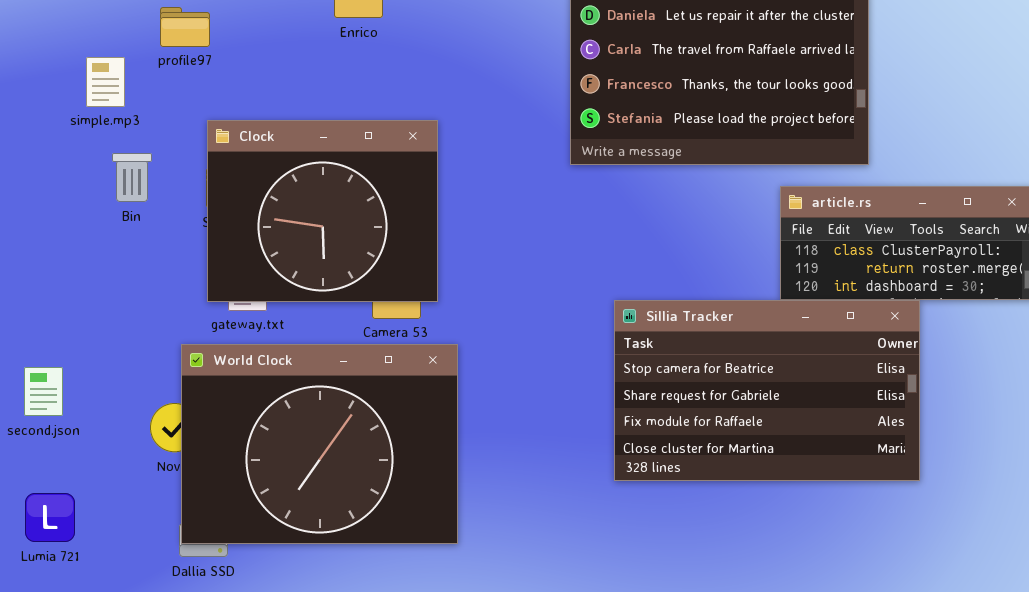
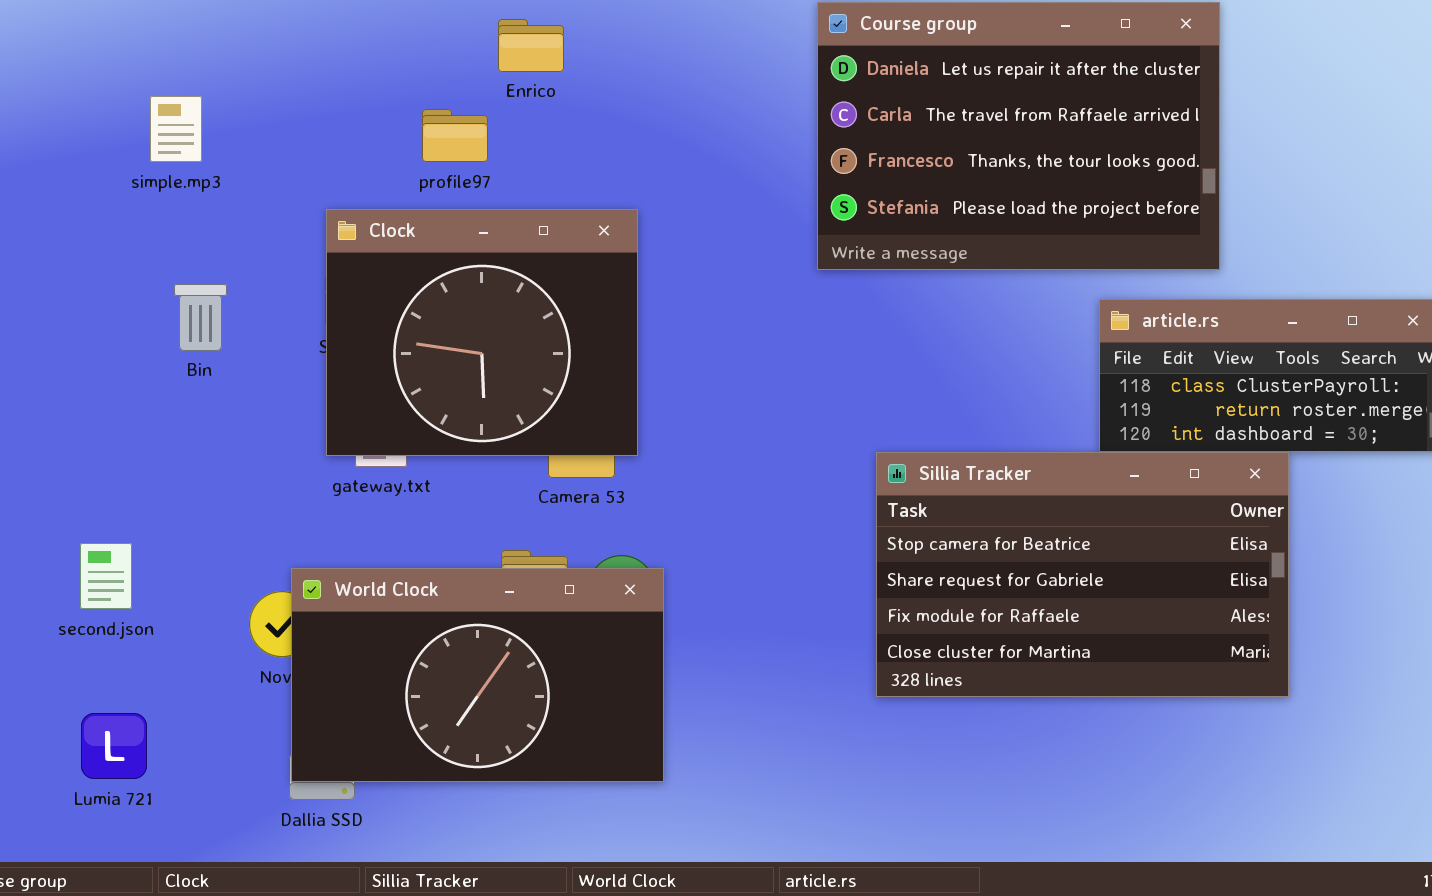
profile97: [160,7,210,47] -> [422,109,488,162], moved
simple.mp3: [86,57,125,107] -> [150,96,202,162], moved
Bin: [112,153,152,202] -> [174,284,227,351], moved
World Clock: [181,344,458,544] -> [291,568,664,782], resized

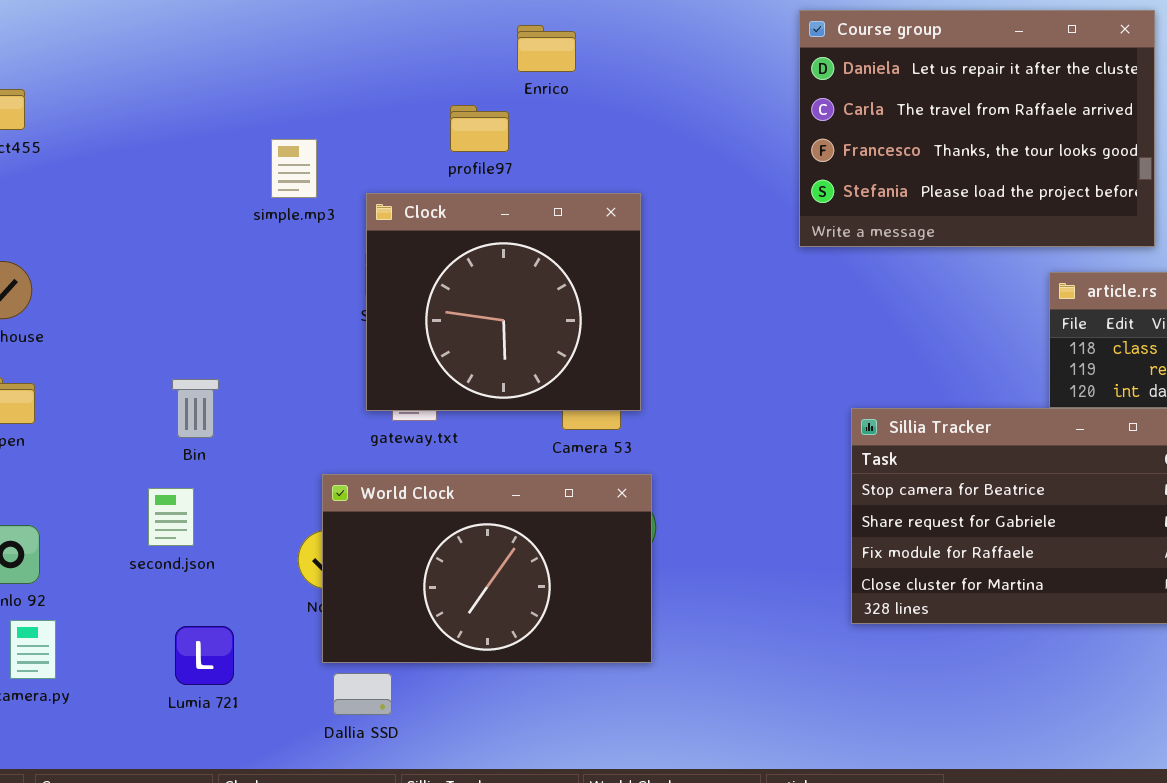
simple.mp3: [150,96,202,162] -> [271,139,317,198], moved
Bin: [174,284,227,351] -> [172,379,219,438], moved
World Clock: [291,568,664,782] -> [322,474,652,663], moved
Lumia 721: [81,713,147,779] -> [175,626,234,685], moved

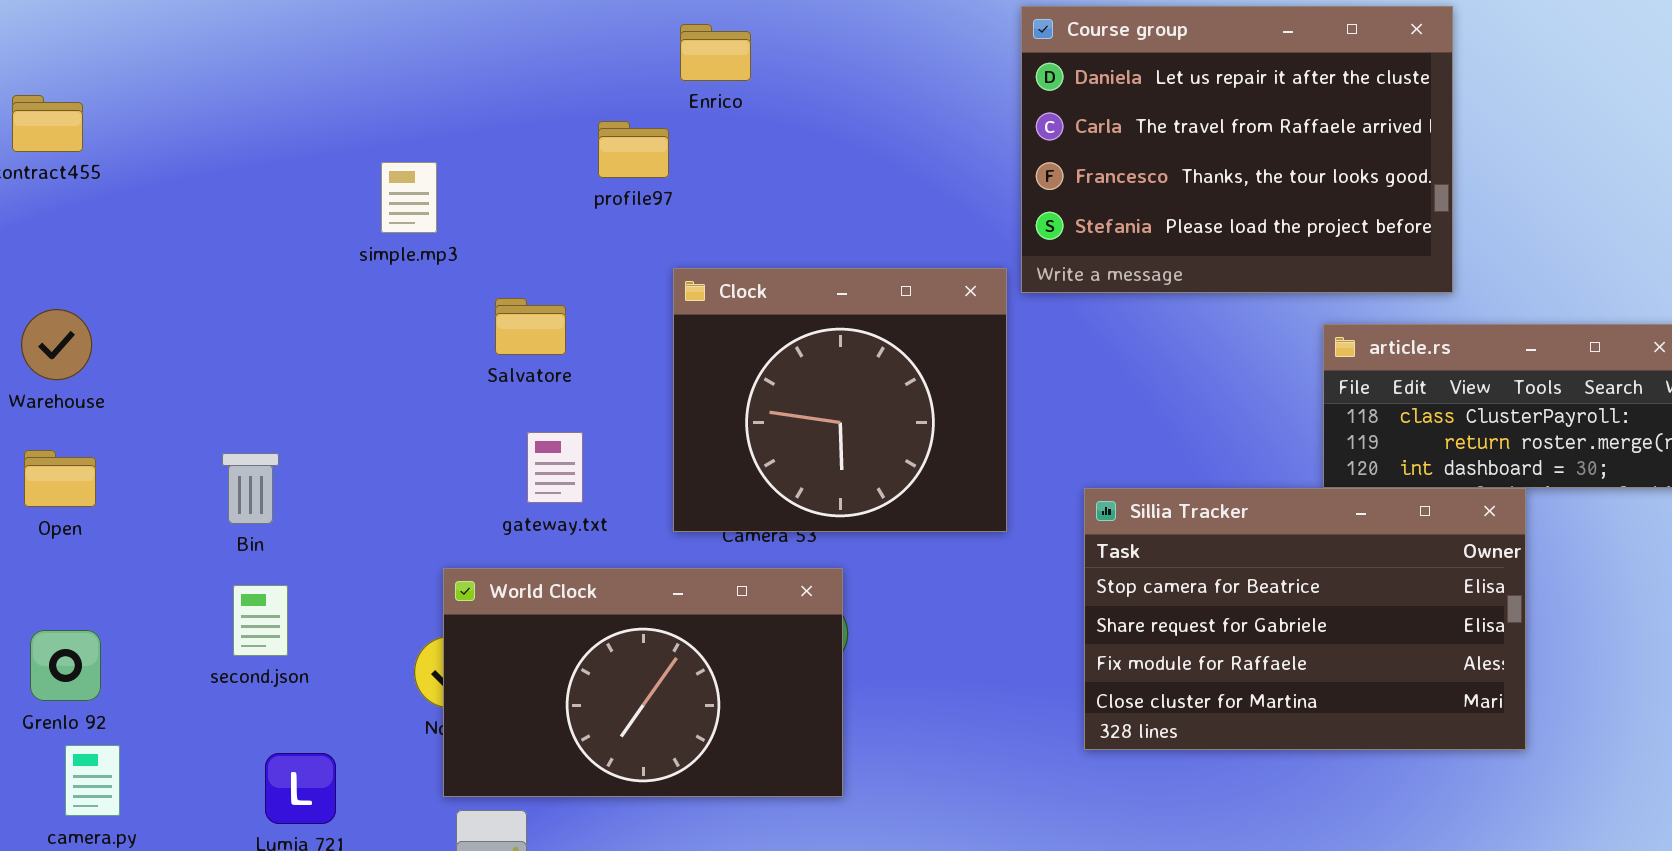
Clock: [366,193,641,411] -> [673,268,1007,532], moved
Bin: [172,379,219,438] -> [222,453,279,524], moved

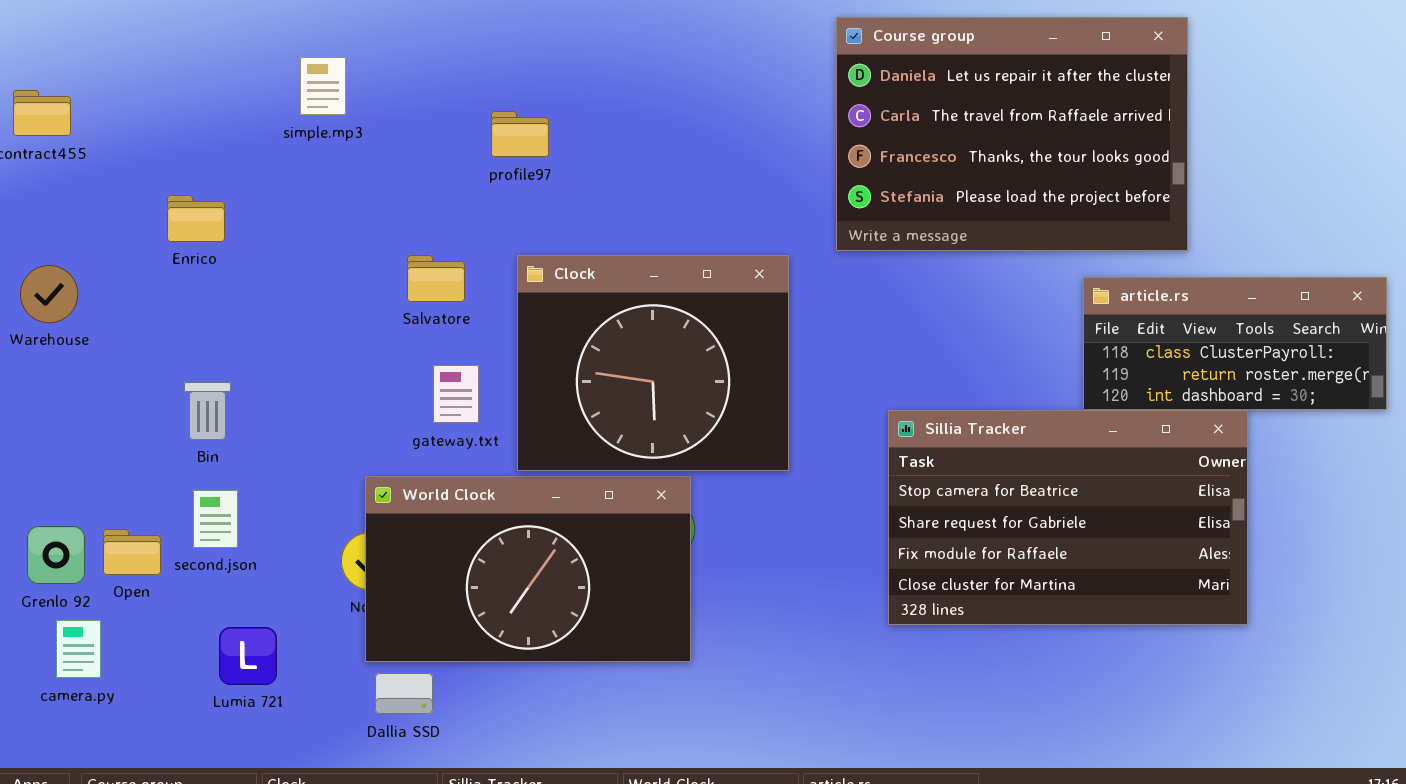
Enrico: [680,24,751,81] -> [167,195,225,242], moved
simple.mp3: [381,162,437,233] -> [300,57,346,115], moved
Clock: [673,268,1007,532] -> [517,255,789,471], moved
Open: [24,450,96,507] -> [103,529,161,575], moved

